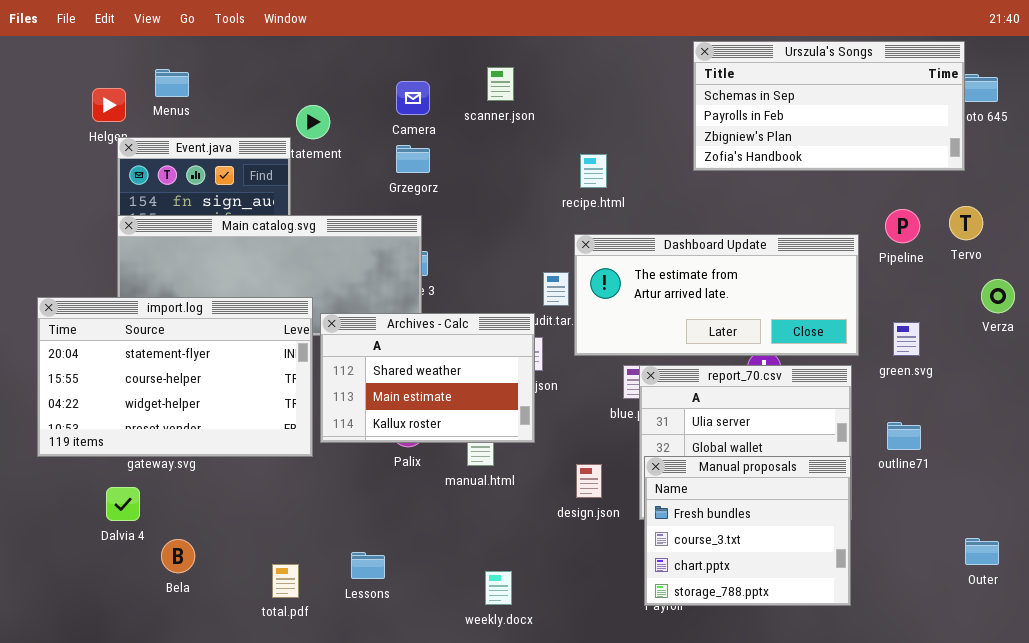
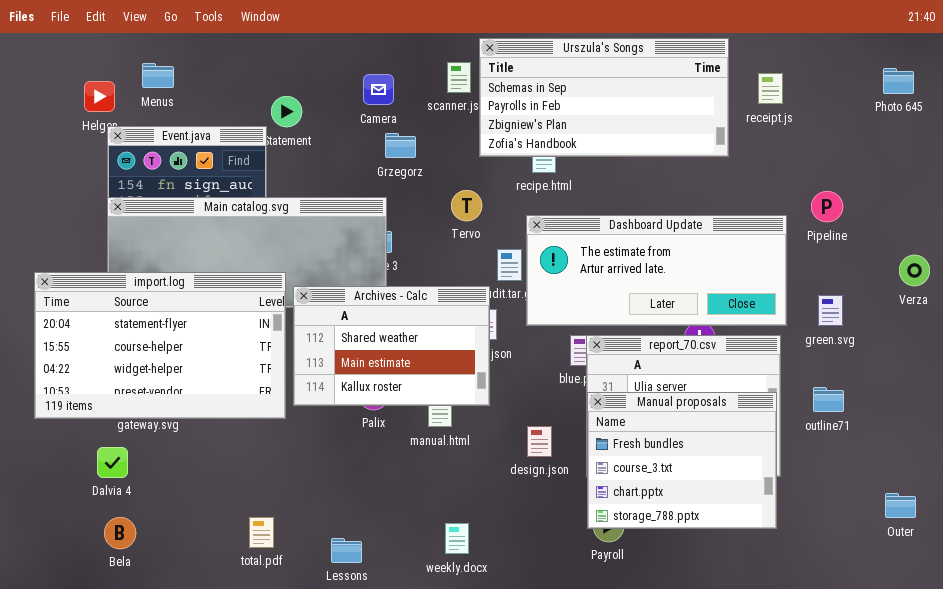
Urszula's Songs: [693,41,965,171] -> [479,38,729,157], moved
Grzegorz: [396,145,430,173] -> [385,133,416,158], moved
Tervo: [949,206,983,240] -> [451,190,482,221], moved
Manual proposals: [644,456,851,606] -> [587,392,777,529], moved
Bela: [161,539,195,573] -> [104,517,136,549], moved
Lessons: [351,552,385,579] -> [331,538,362,563], moved

